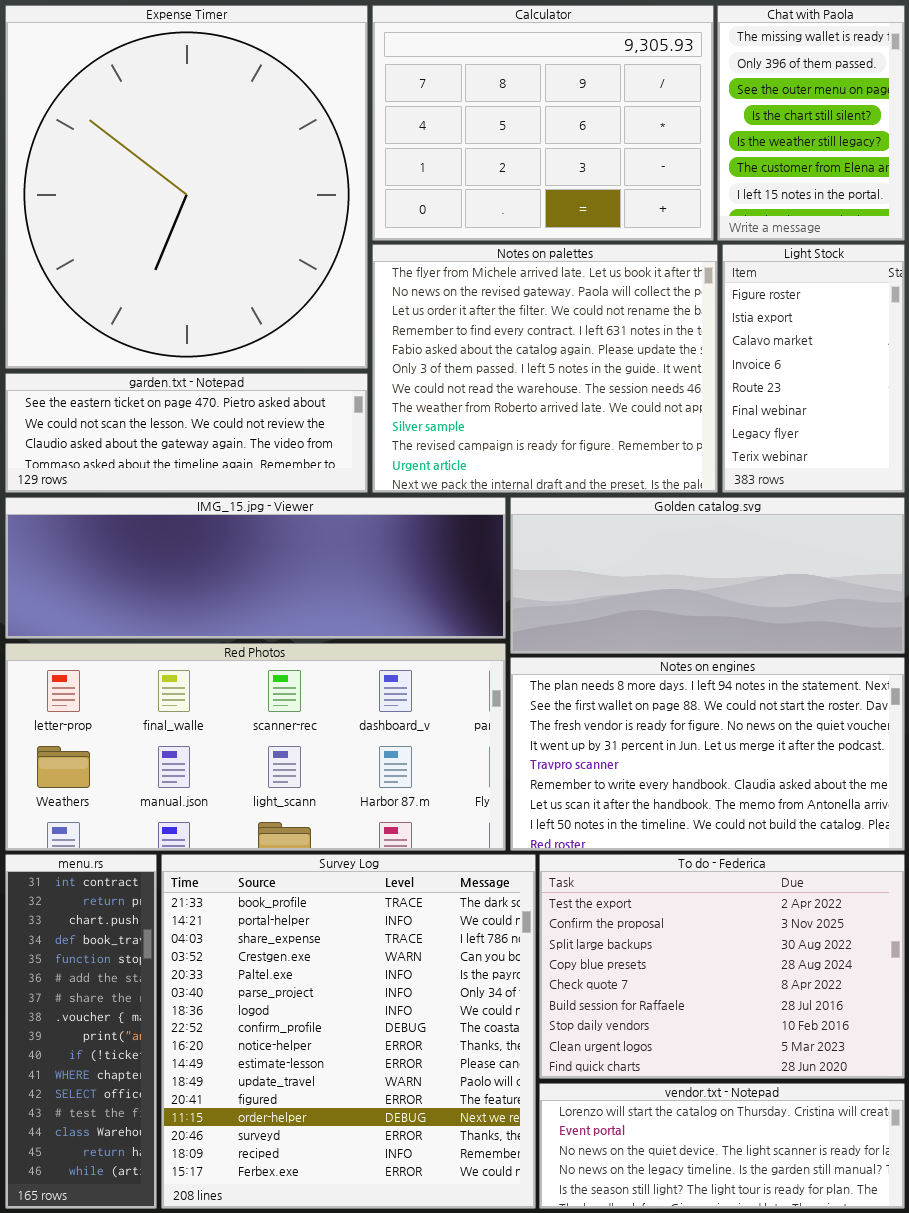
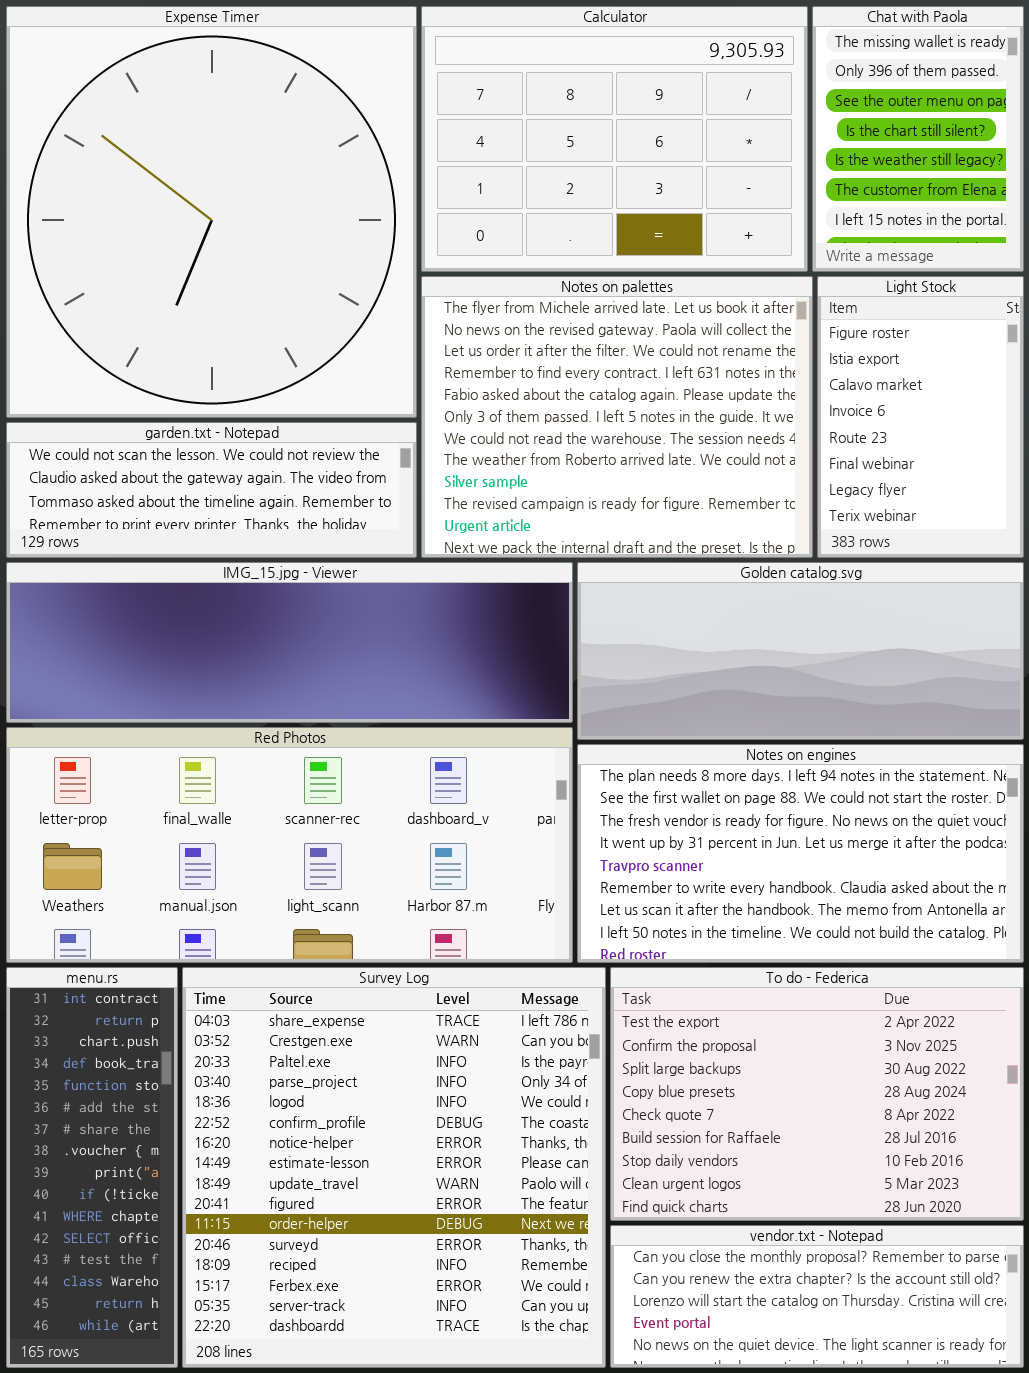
garden.txt - Notepad: [5,373,368,493] -> [6,422,417,558], scrolled down 1 row
Survey Log: [161,854,536,1209] -> [182,967,606,1368], scrolled down 2 rows
vendor.txt - Notepad: [539,1083,905,1209] -> [610,1225,1024,1368], scrolled up 2 rows

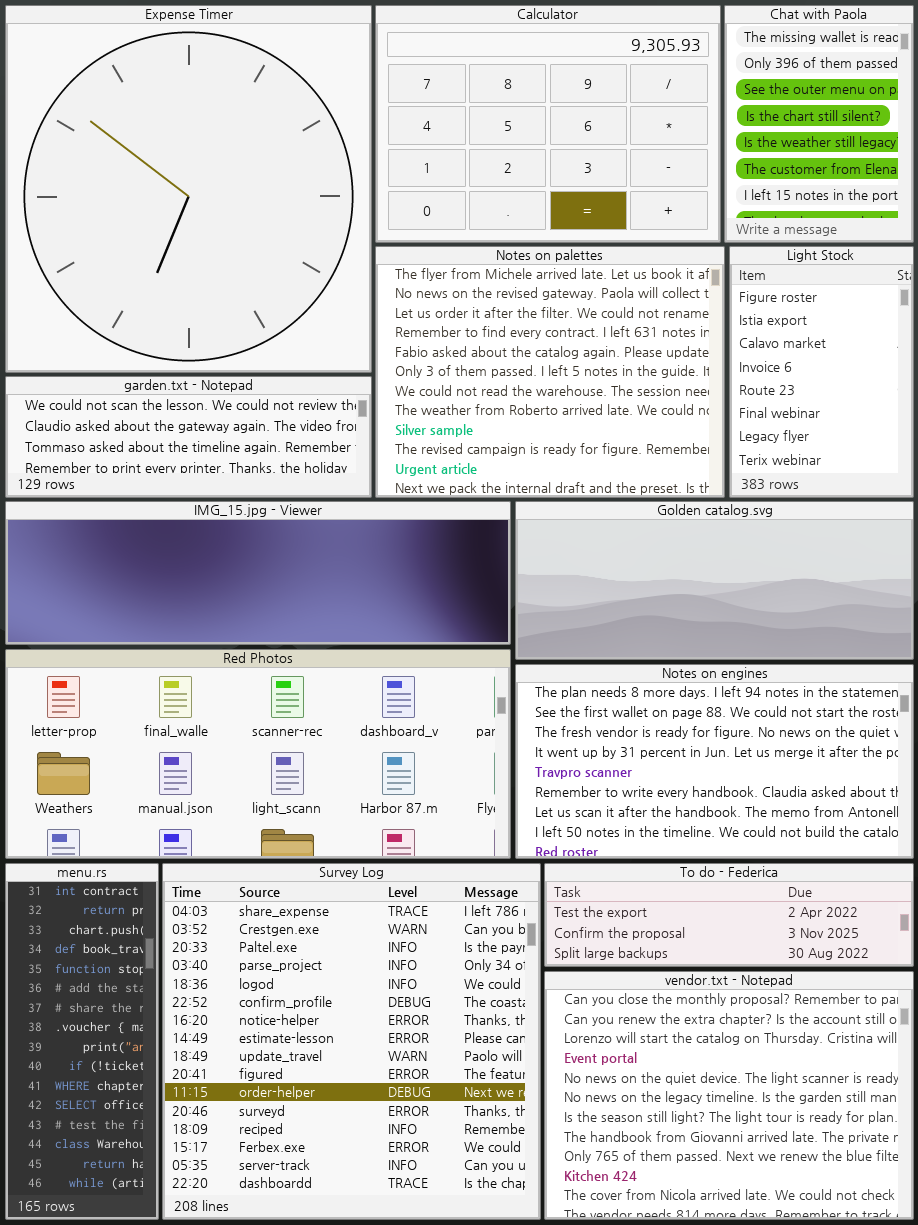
To do - Federica: [610,967,1024,1221] -> [544,863,914,967], resized
vendor.txt - Notepad: [610,1225,1024,1368] -> [544,971,914,1220], resized

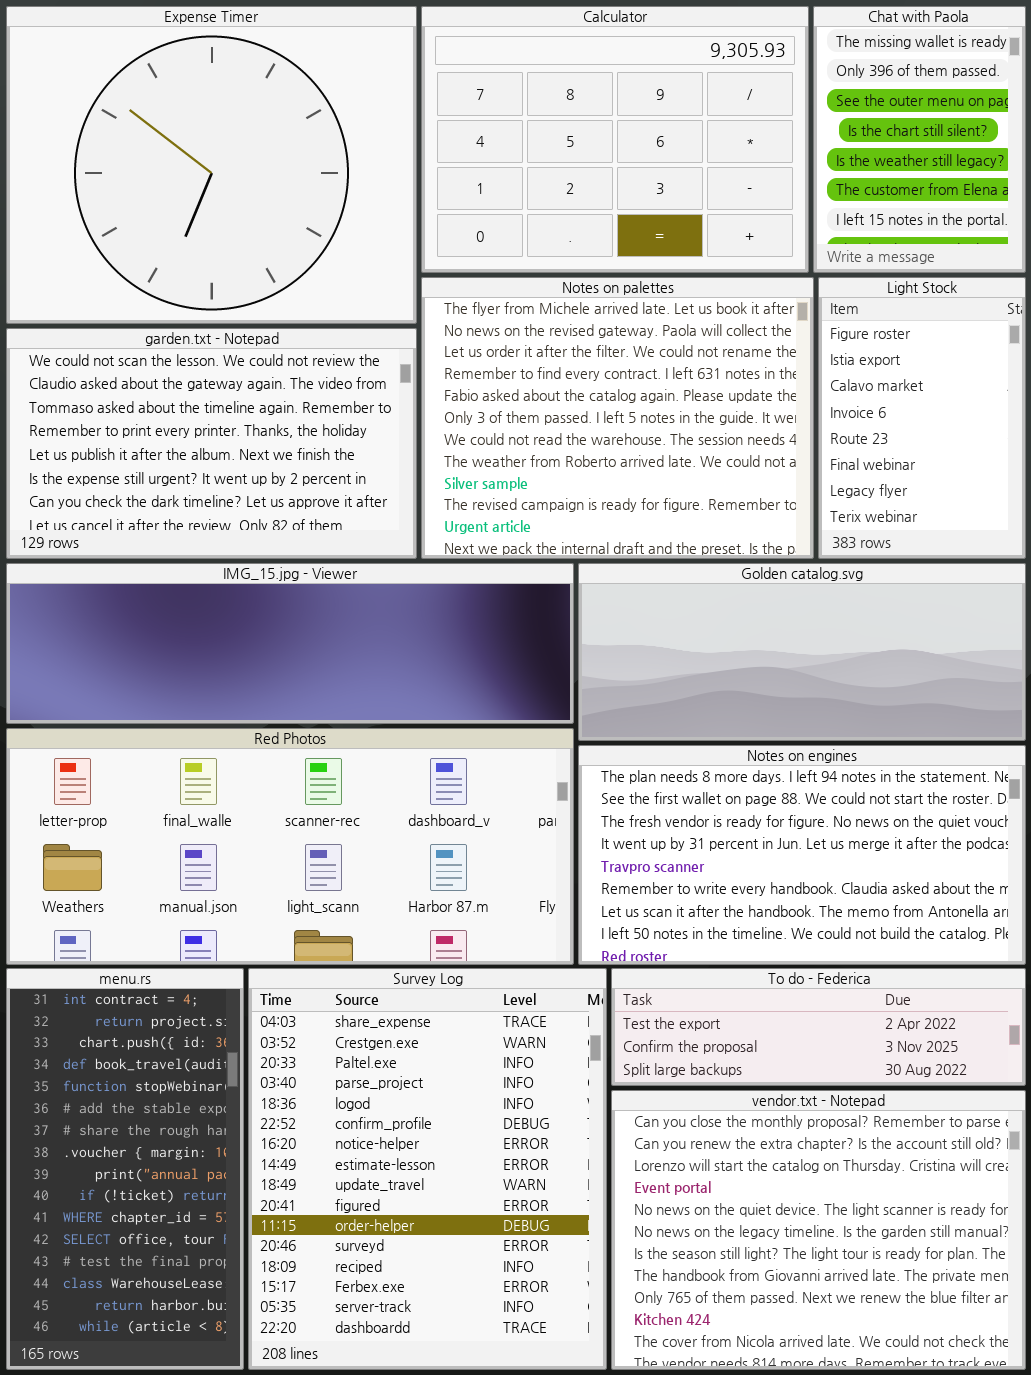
Expense Timer: [5,5,372,373] -> [6,6,417,324], resized
garden.txt - Notepad: [5,376,372,498] -> [6,328,417,559], resized
menu.rs: [5,863,159,1220] -> [6,968,244,1370], resized
Survey Log: [162,863,541,1220] -> [248,968,607,1370], resized

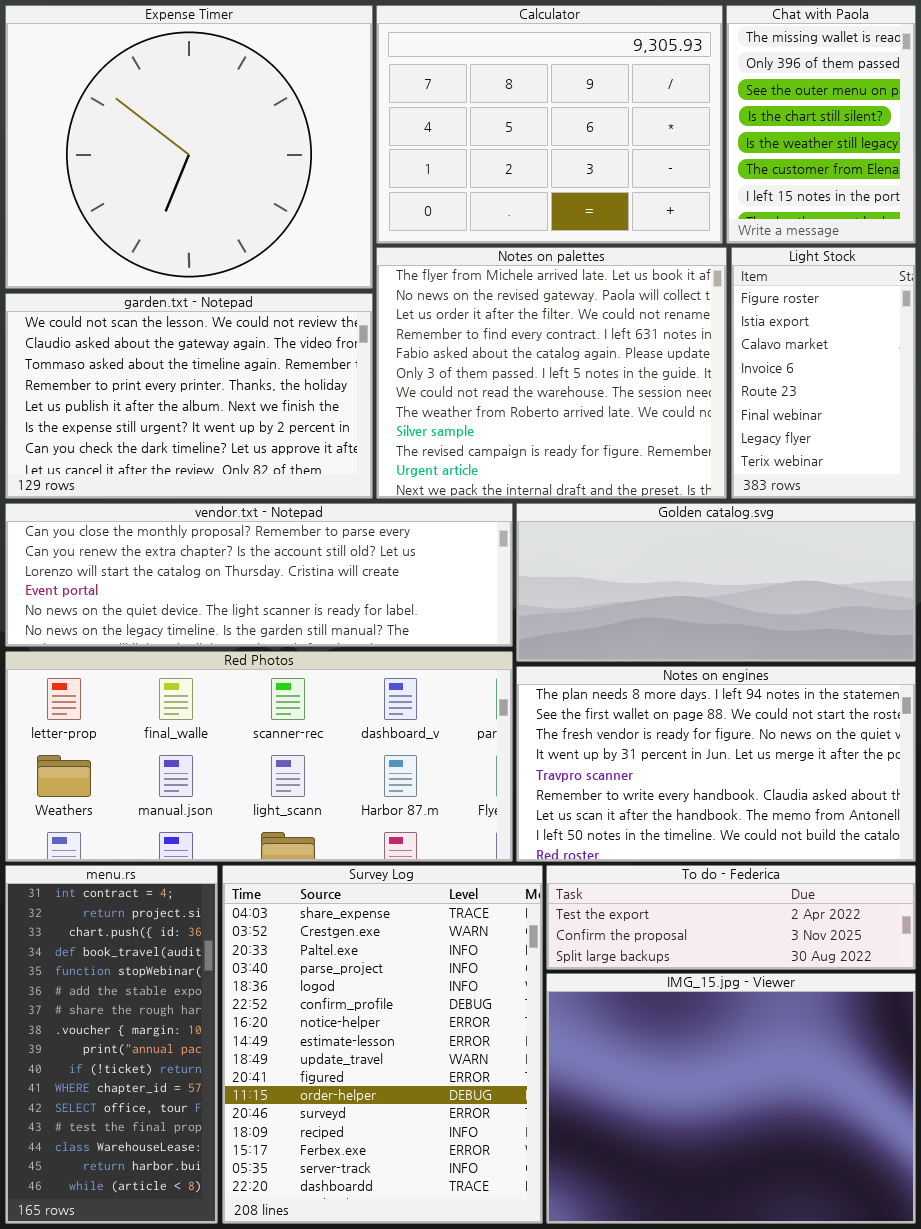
IMG_15.jpg - Viewer: [6,563,574,724] -> [546,973,916,1224], moved, resized
vendor.txt - Notepad: [611,1090,1026,1370] -> [5,503,513,647], moved, resized

